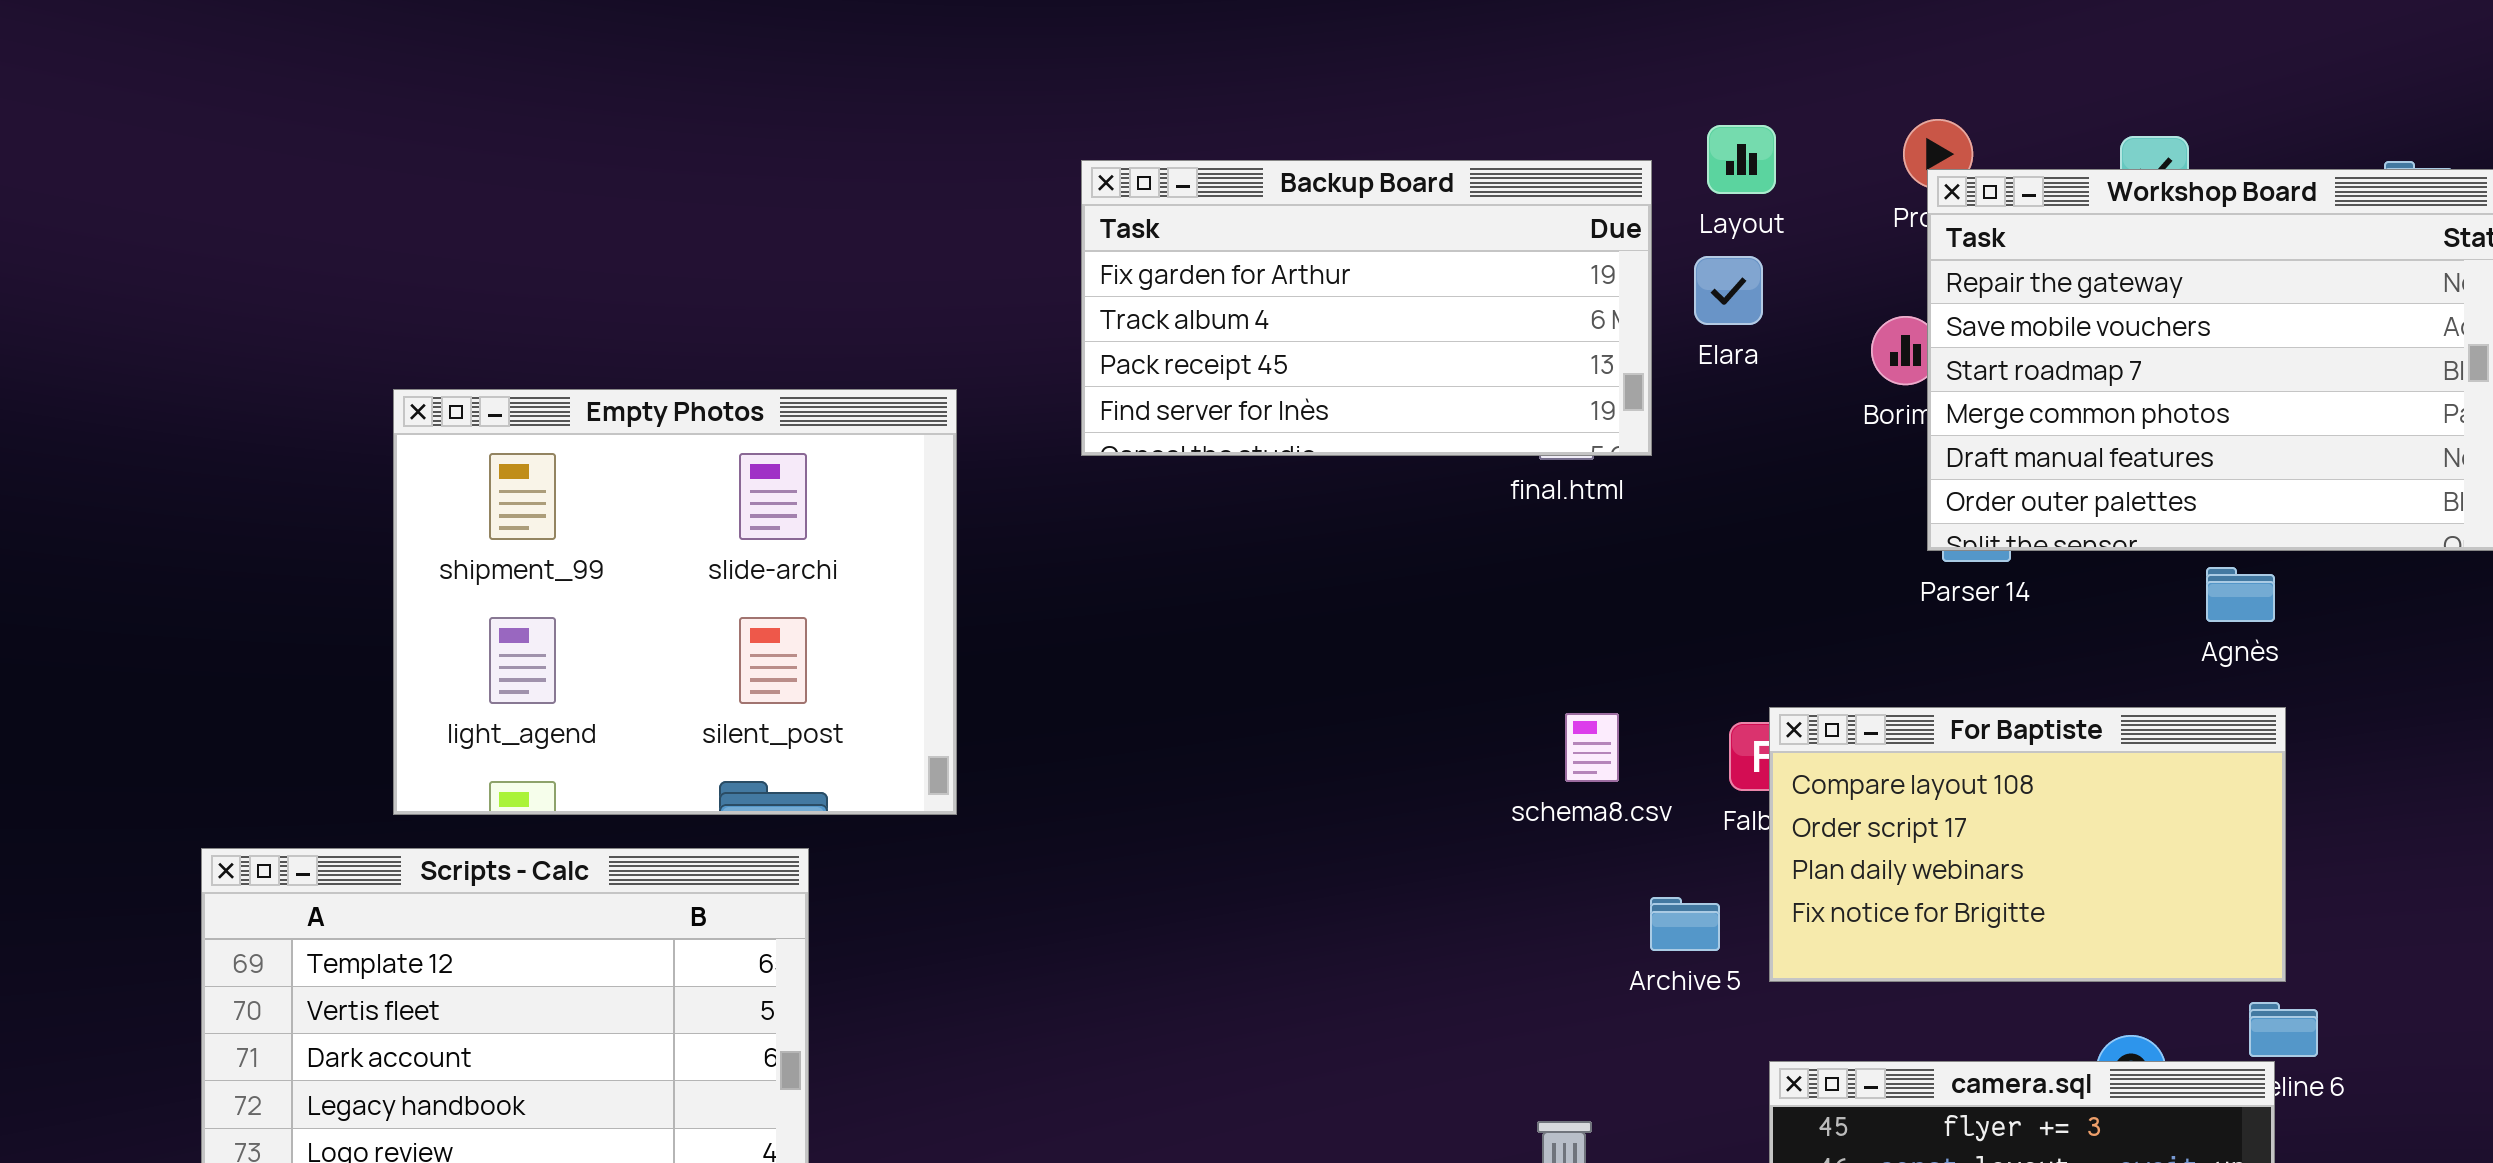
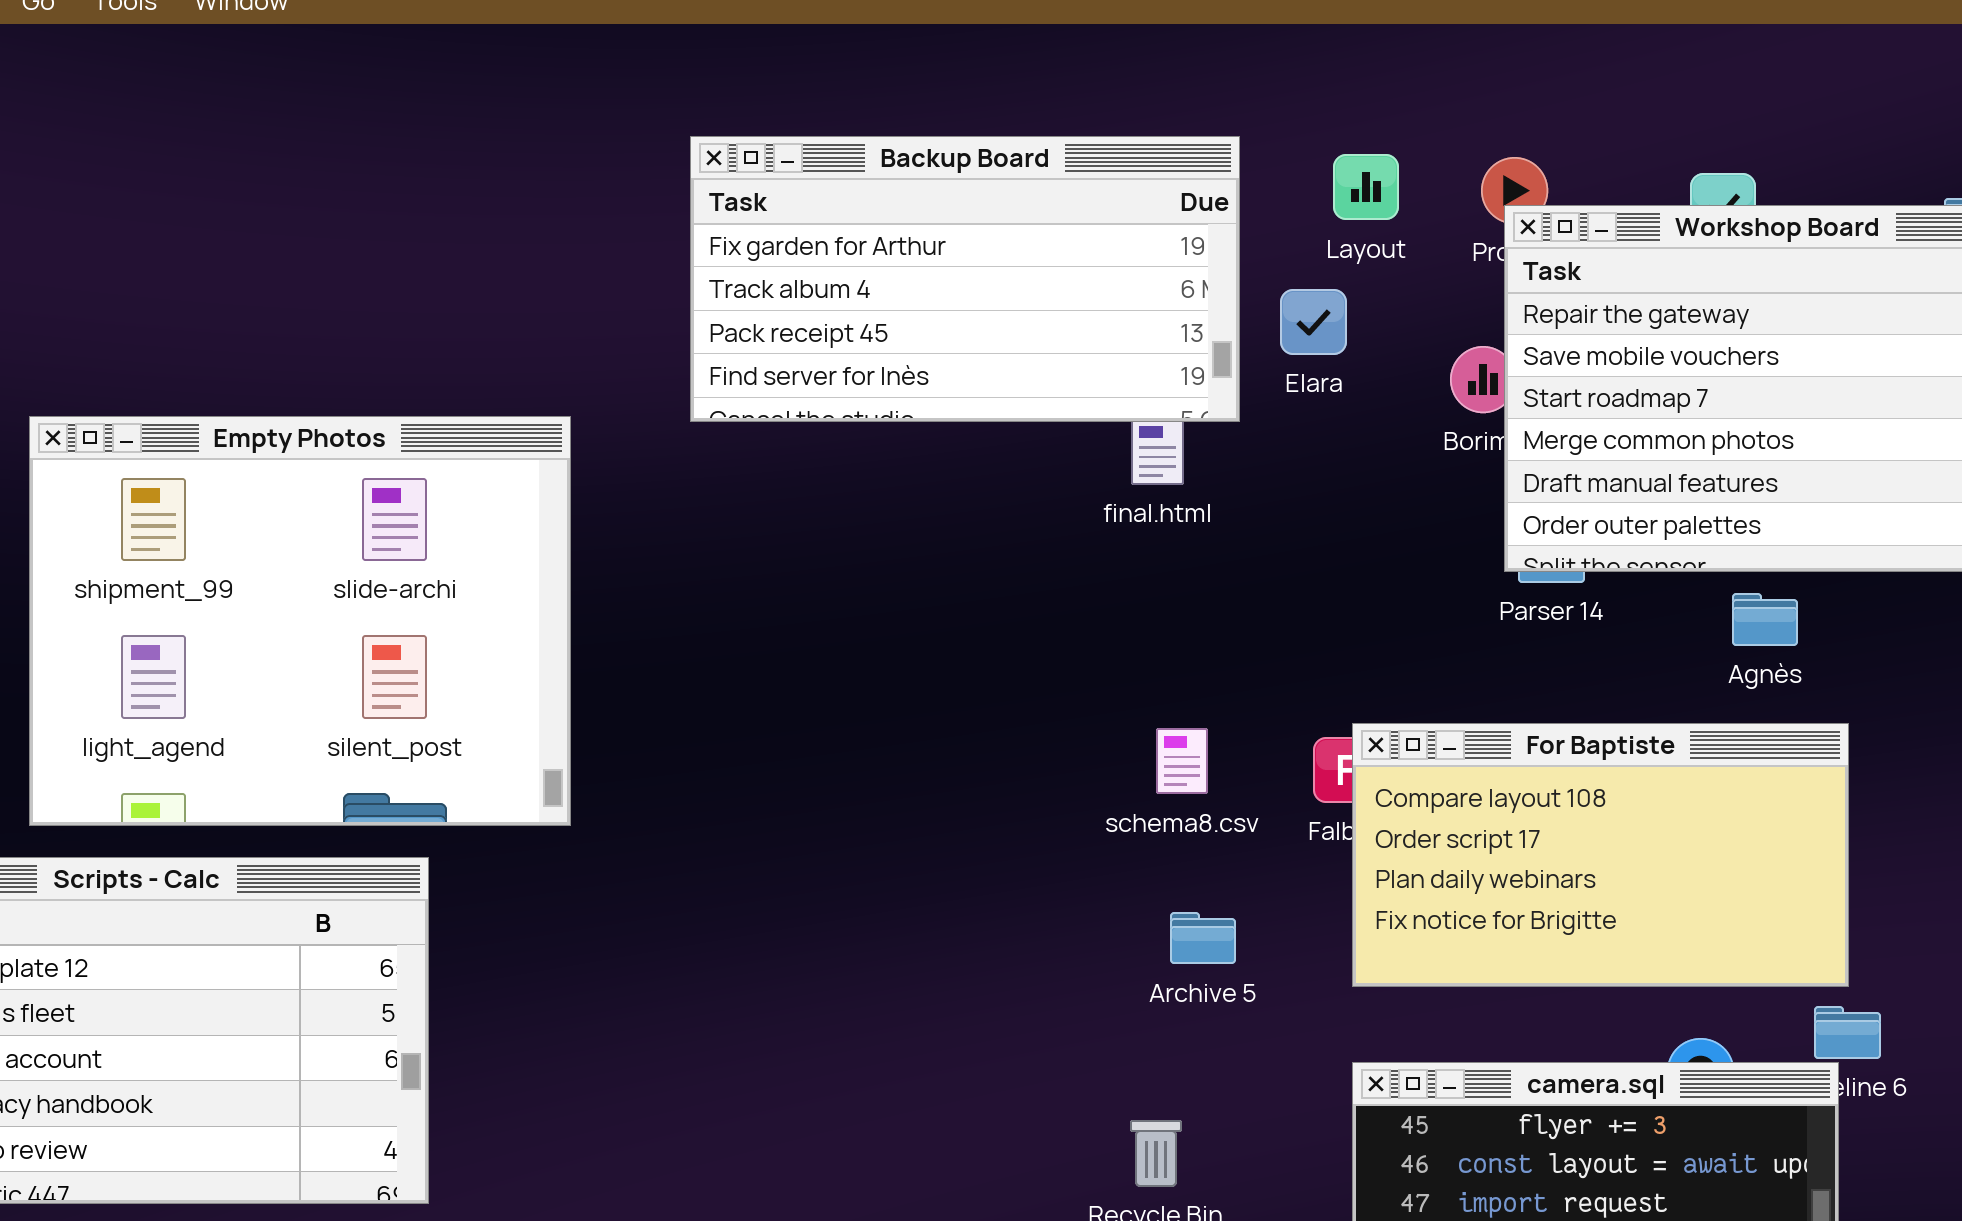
Layout: [1707,125,1776,194] -> [1333,154,1399,220], moved
Backup Board: [1081,160,1652,456] -> [690,136,1240,422], moved
Agnès: [2206,567,2275,622] -> [1732,593,1798,646], moved
Archive 5: [1650,897,1720,951] -> [1170,912,1236,964], moved

